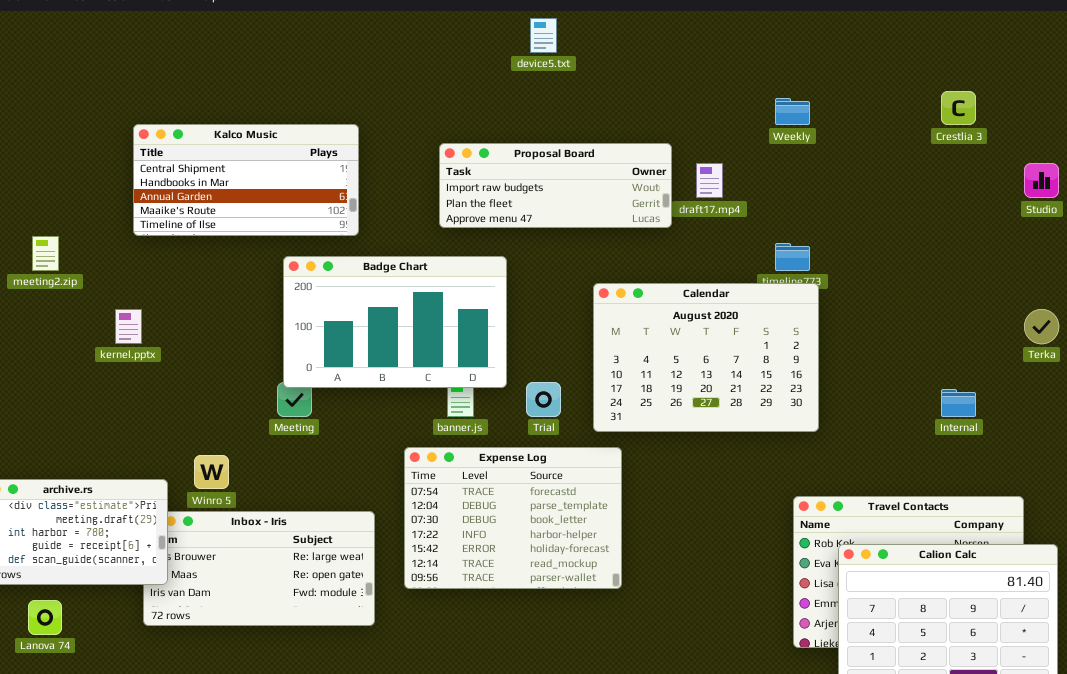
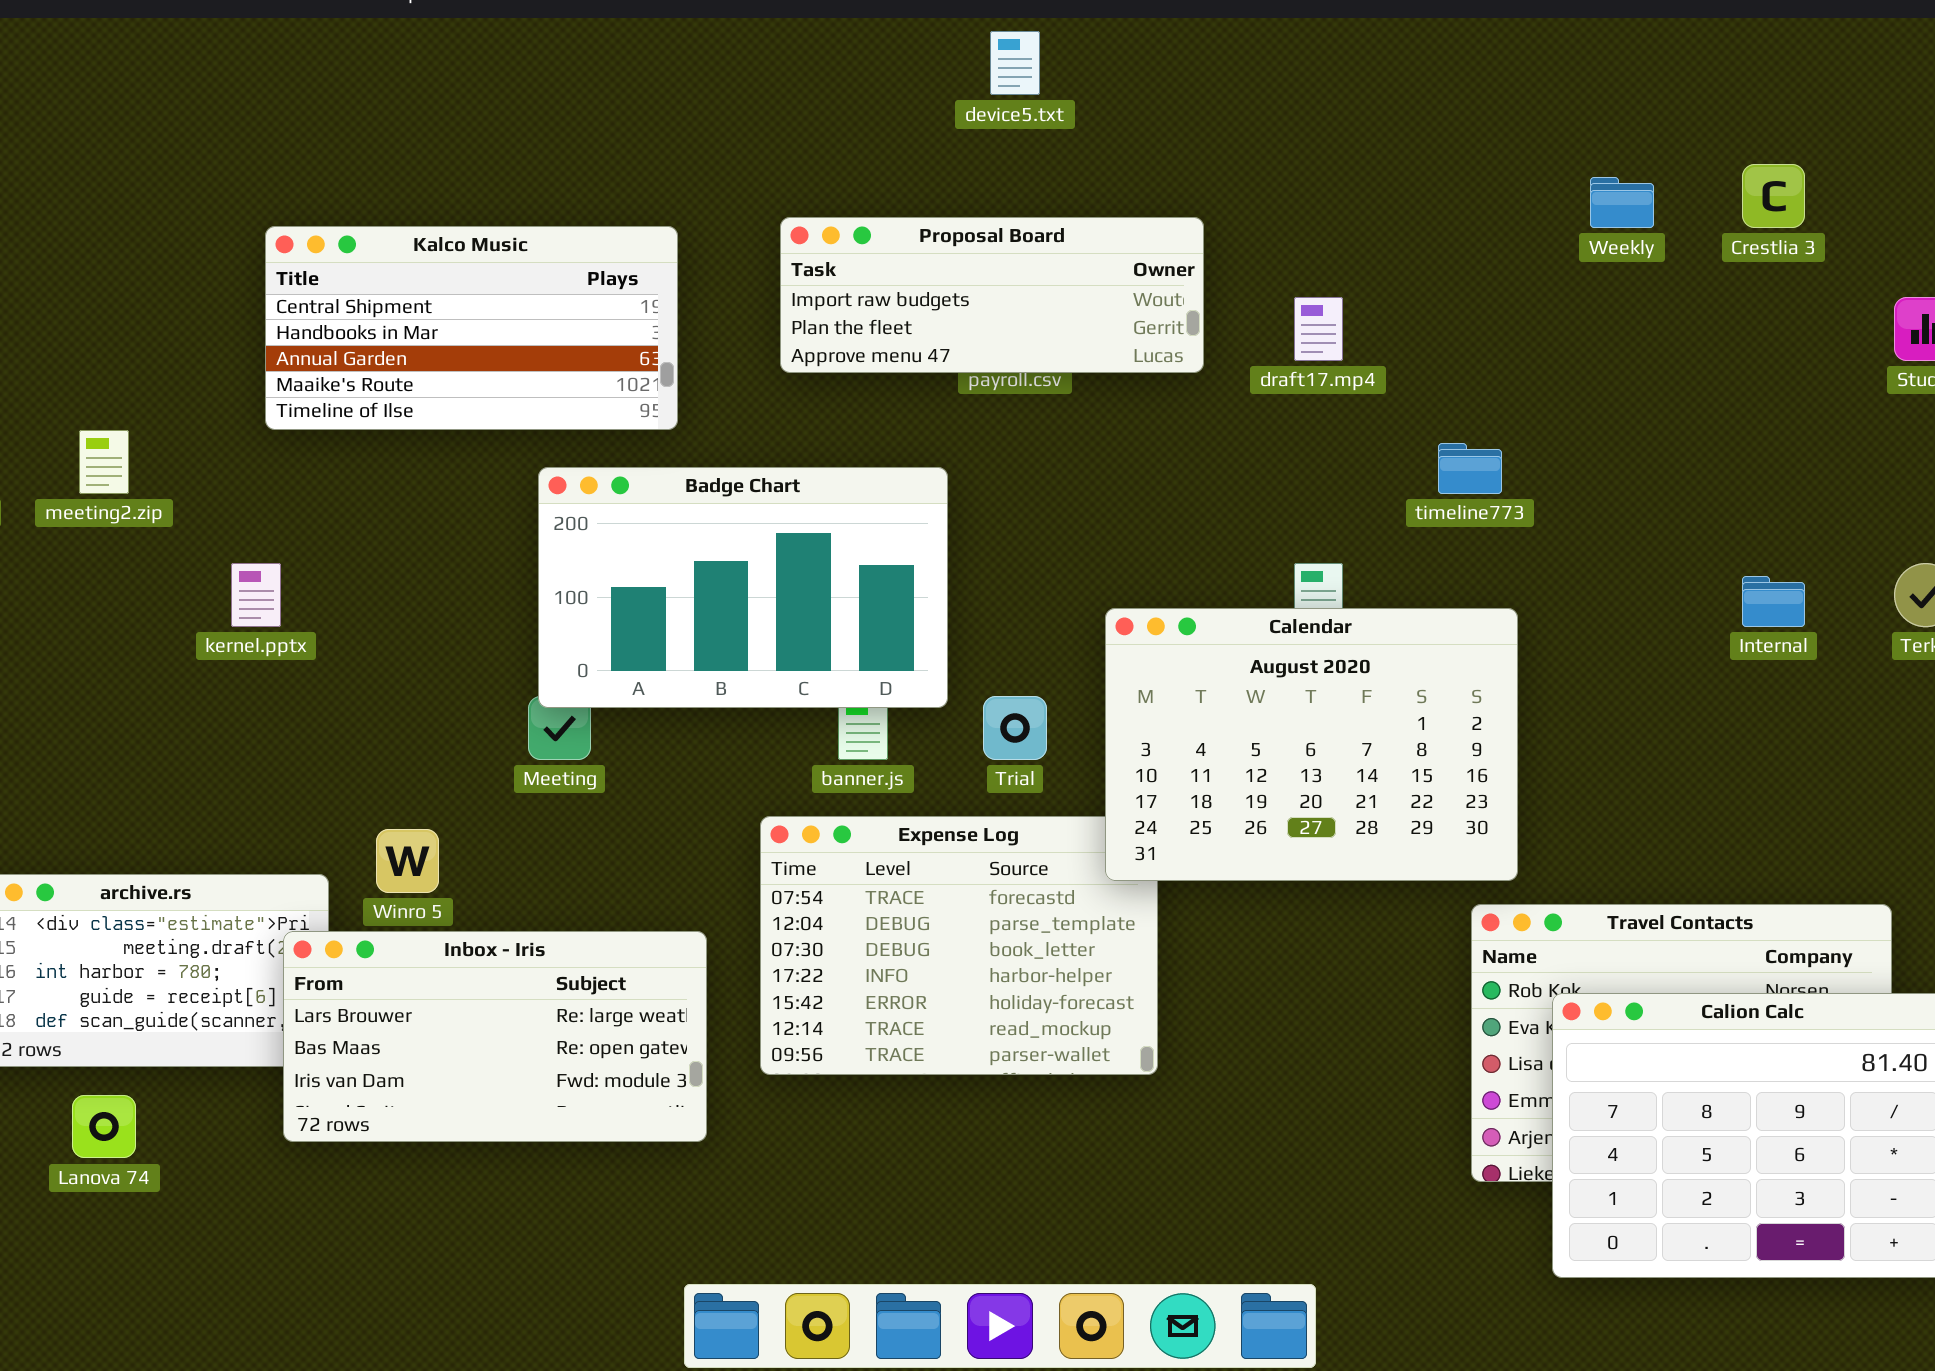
Weekly: [775,98,810,125] -> [1590,177,1654,228], moved
Proposal Board: [439,143,672,228] -> [780,217,1204,373], moved
Calendar: [593,283,819,432] -> [1105,608,1518,881], moved
Internal: [941,389,976,417] -> [1742,576,1805,627], moved
Inbox - Iris: [143,511,375,626] -> [283,931,707,1142], raised

